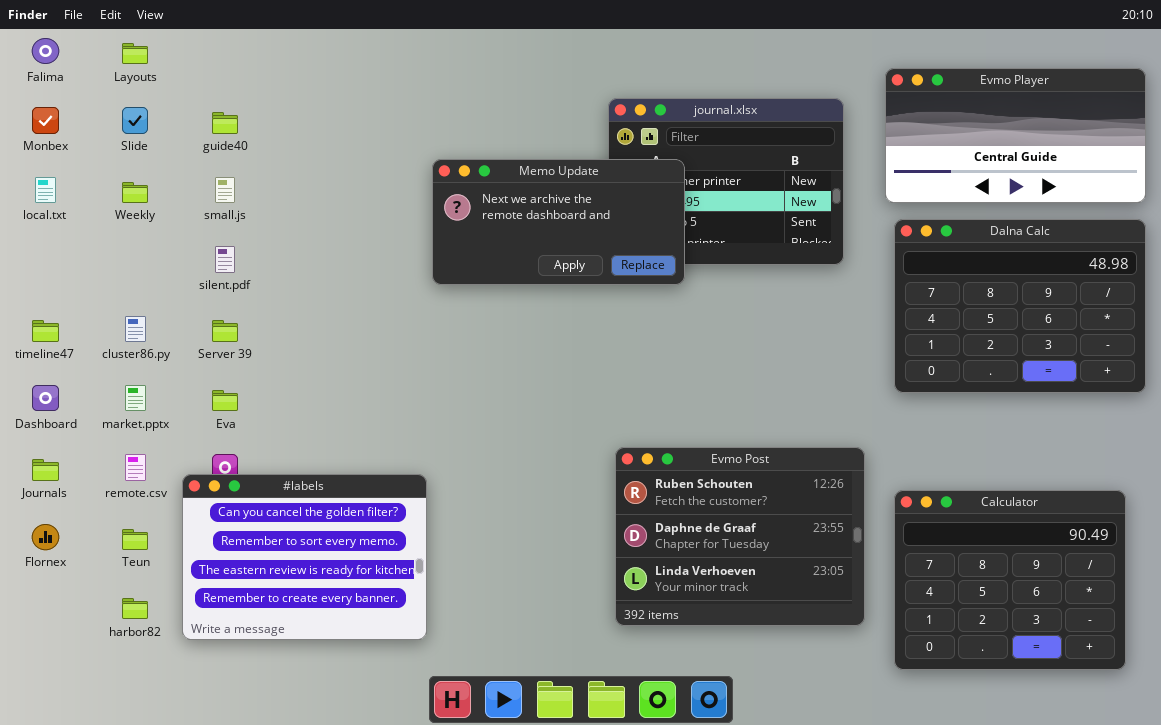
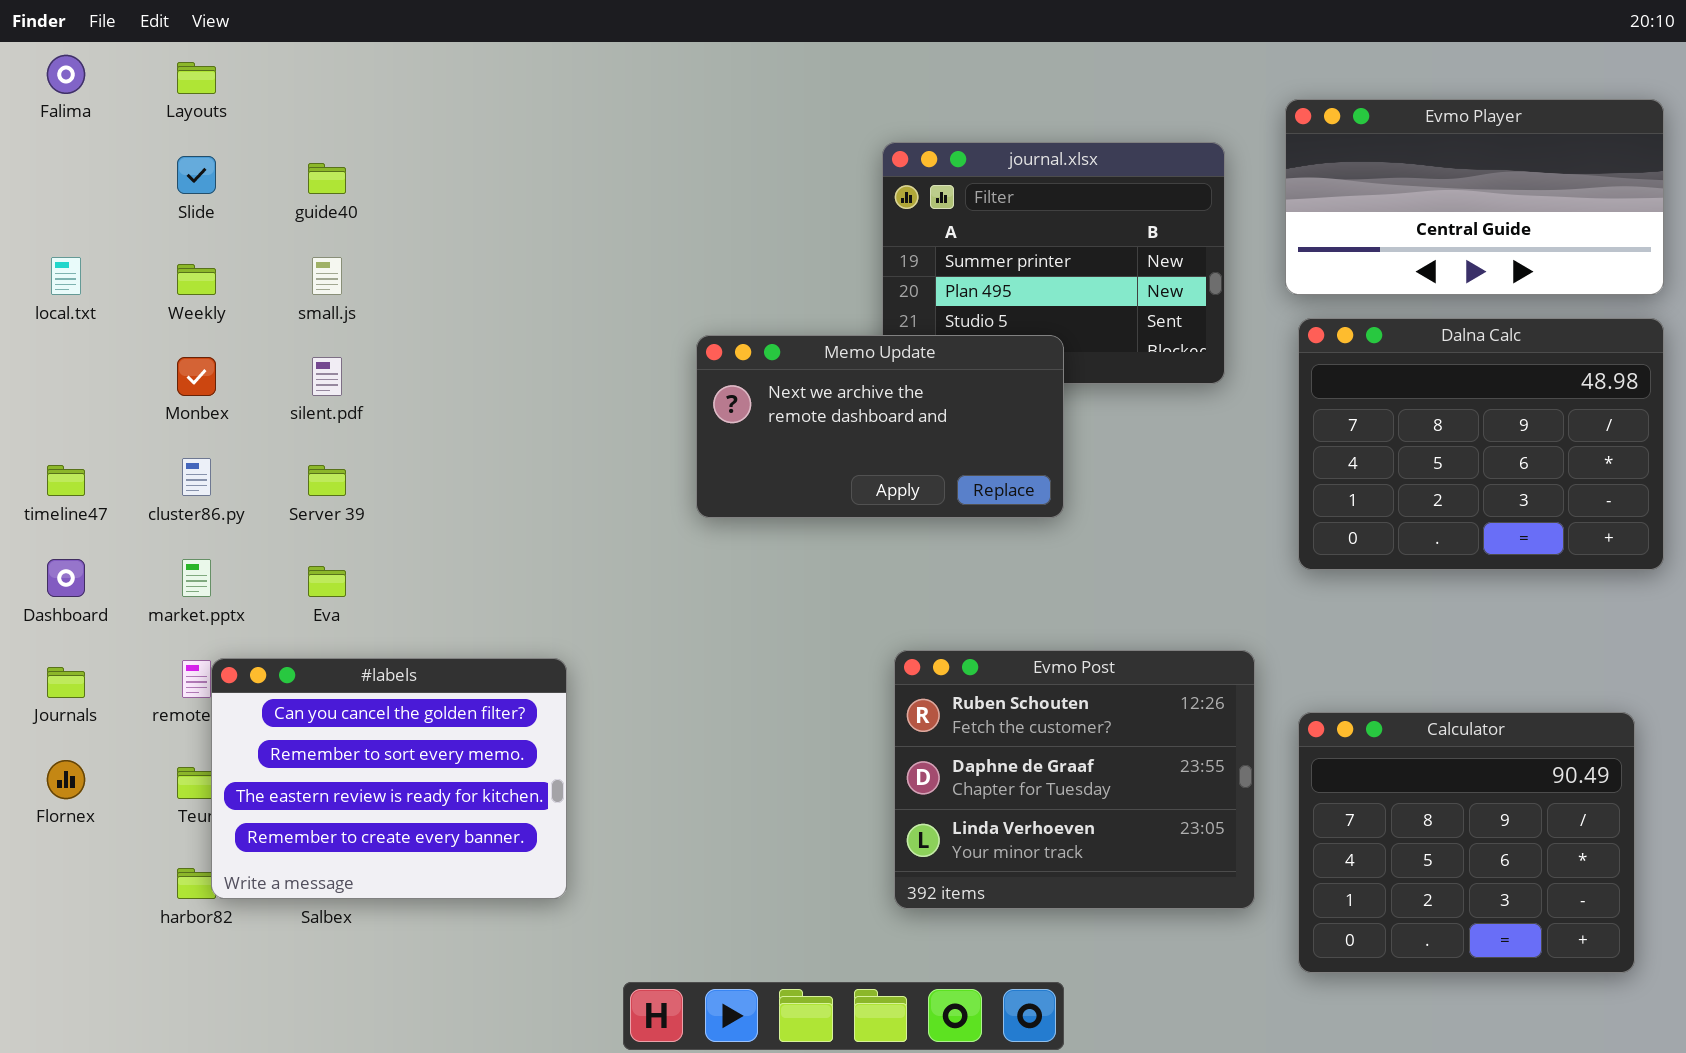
Monbex: [32,107,59,134] -> [177,357,216,396], moved
Memo Update: [432,159,685,285] -> [696,335,1064,518], moved
#labels: [182,474,427,640] -> [211,658,567,899], moved

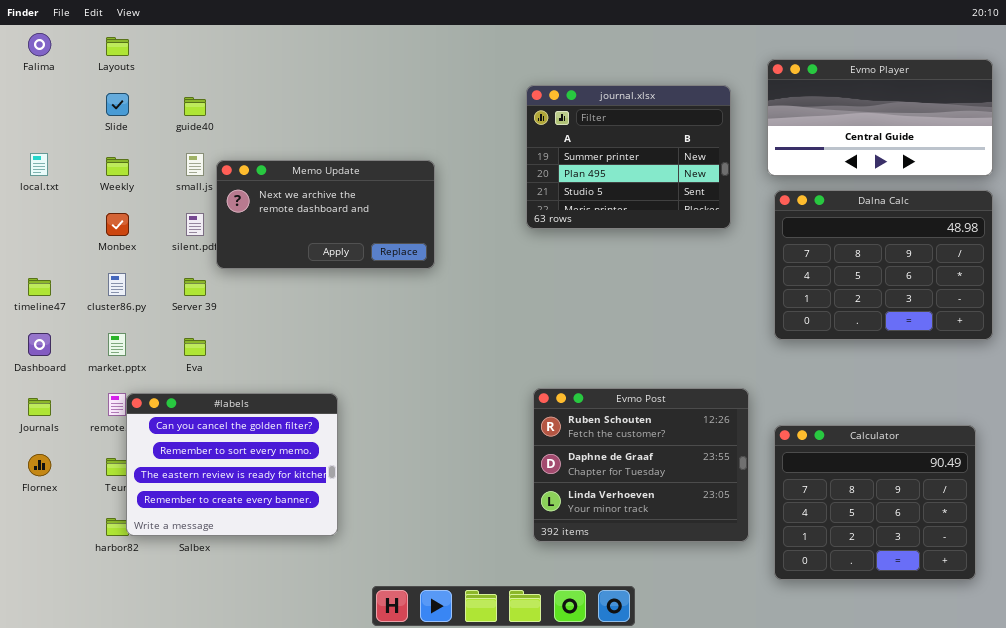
Memo Update: [696,335,1064,518] -> [216,160,435,269], moved

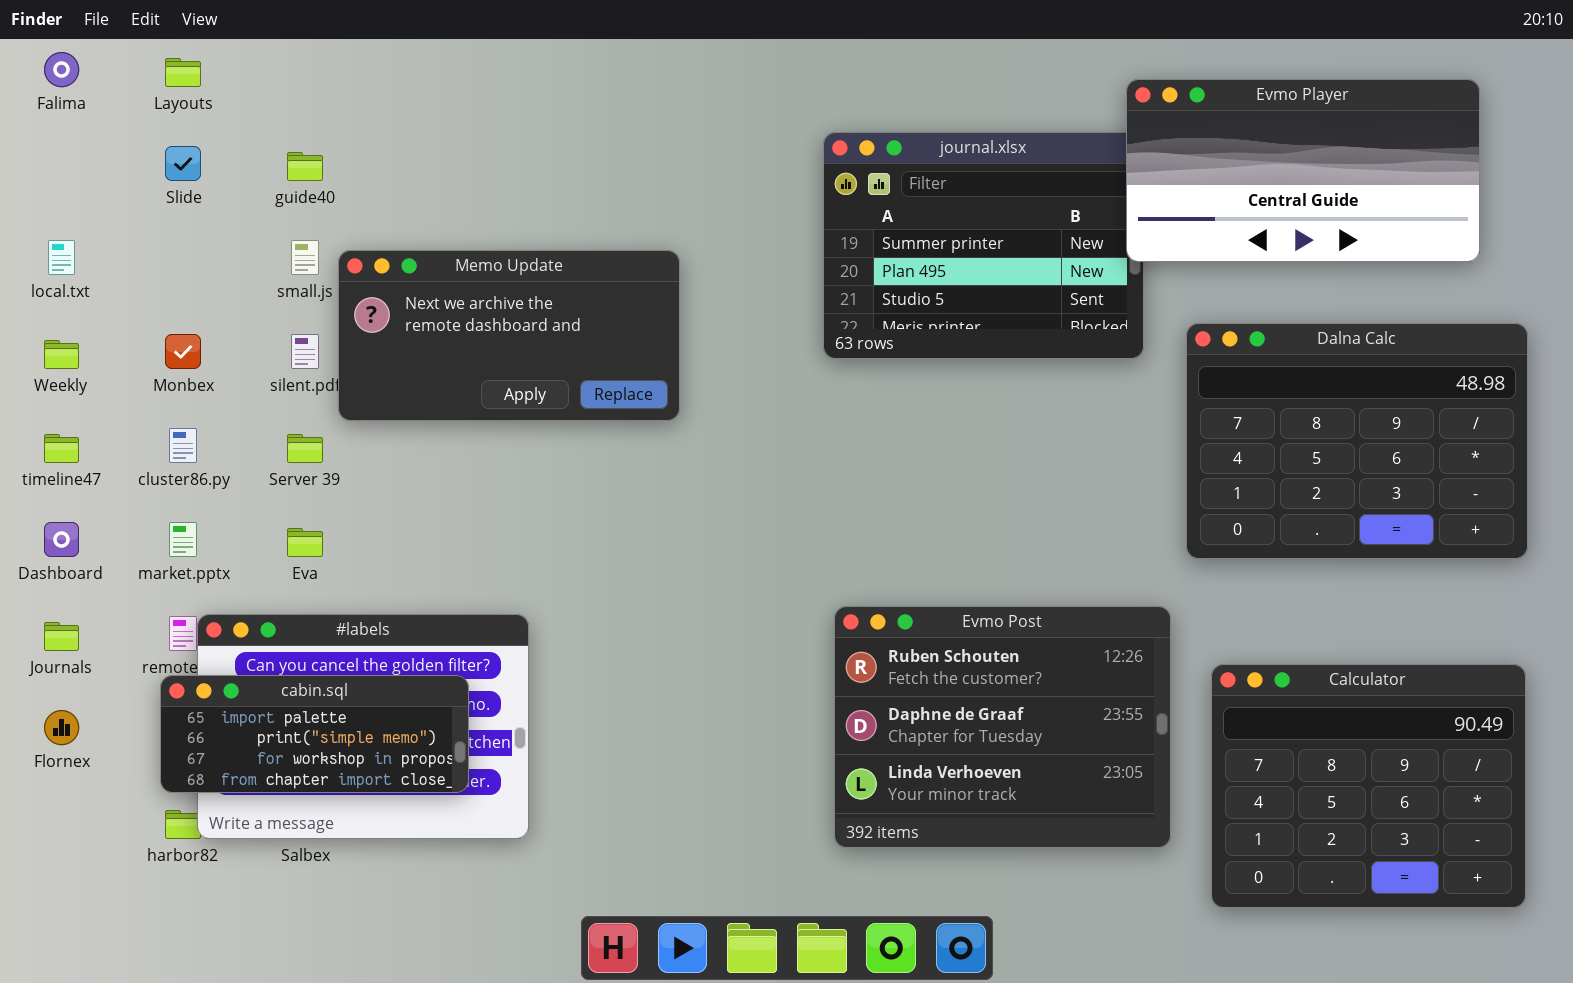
Evmo Player: [767,59,993,176] -> [1126,79,1480,262], moved
Weekly: [106,157,129,176] -> [44,340,79,369], moved
Dalna Calc: [774,190,993,340] -> [1186,323,1528,559], moved
cabin.sql: none -> [160,675,469,793], opened

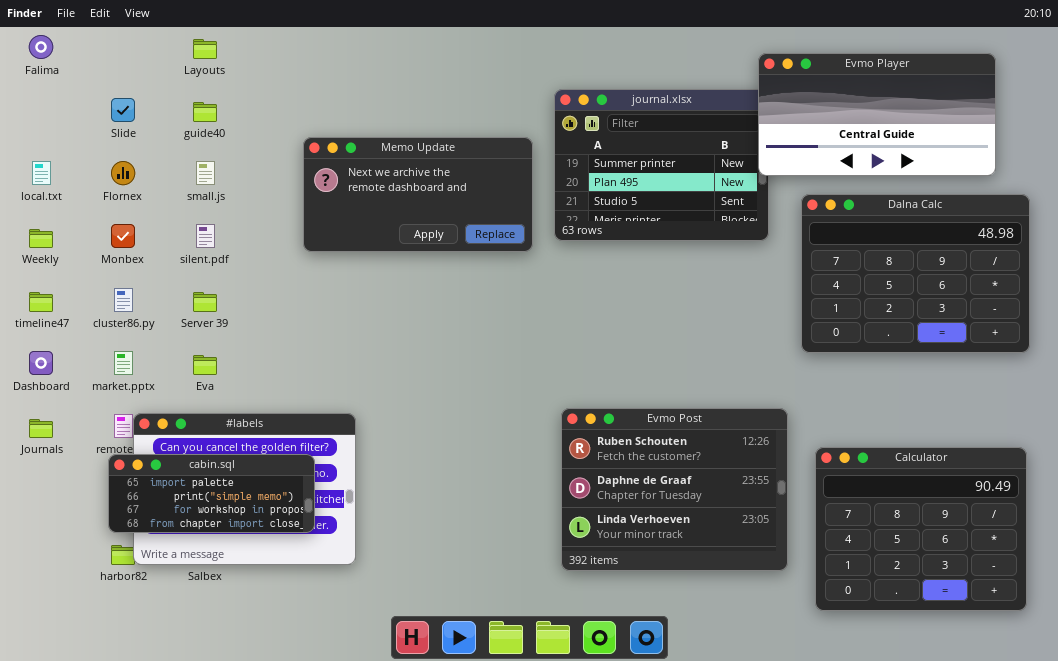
Layouts: [165,58,201,87] -> [193,39,217,59], moved
Memo Update: [338,250,680,421] -> [303,137,533,252], moved
Dalna Calc: [1186,323,1528,559] -> [801,194,1030,353], moved
Flornex: [44,710,79,745] -> [111,161,135,185], moved

